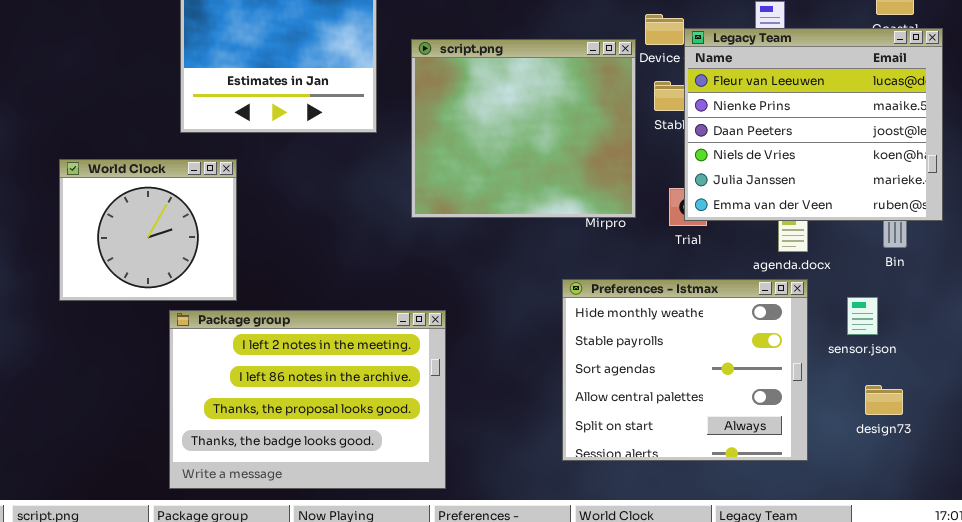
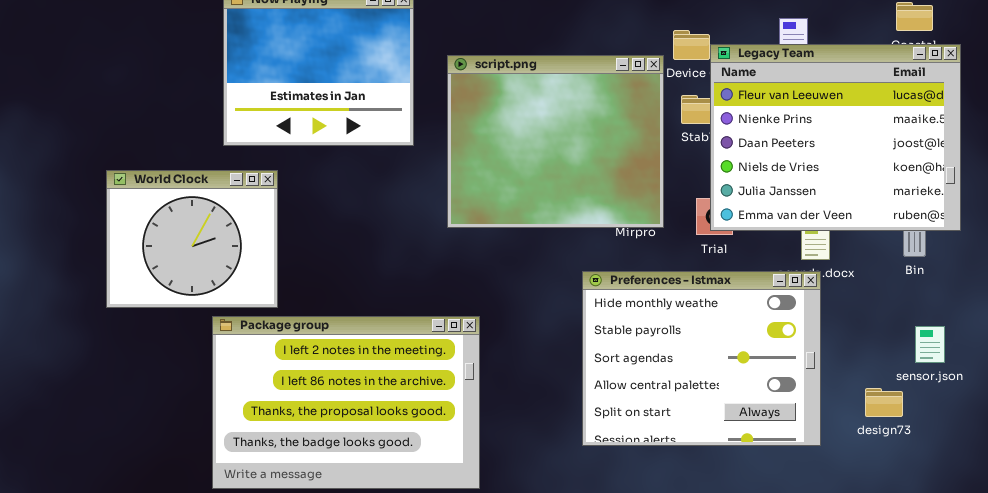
Preferences - Istmax: [562,279,808,461] -> [582,271,821,446], moved
sensor.json: [847,297,878,335] -> [915,326,945,363], moved
design73: [865,385,903,415] -> [865,388,903,417], moved

